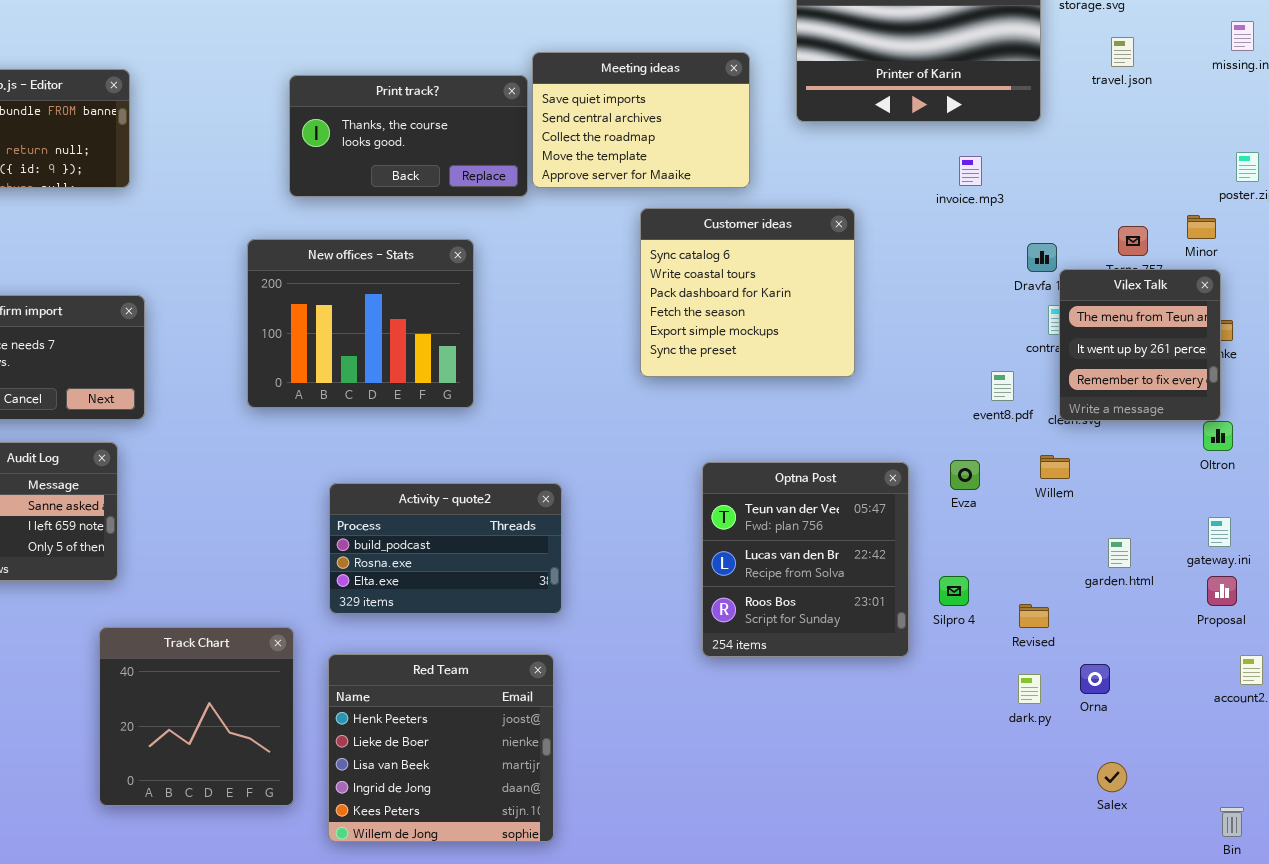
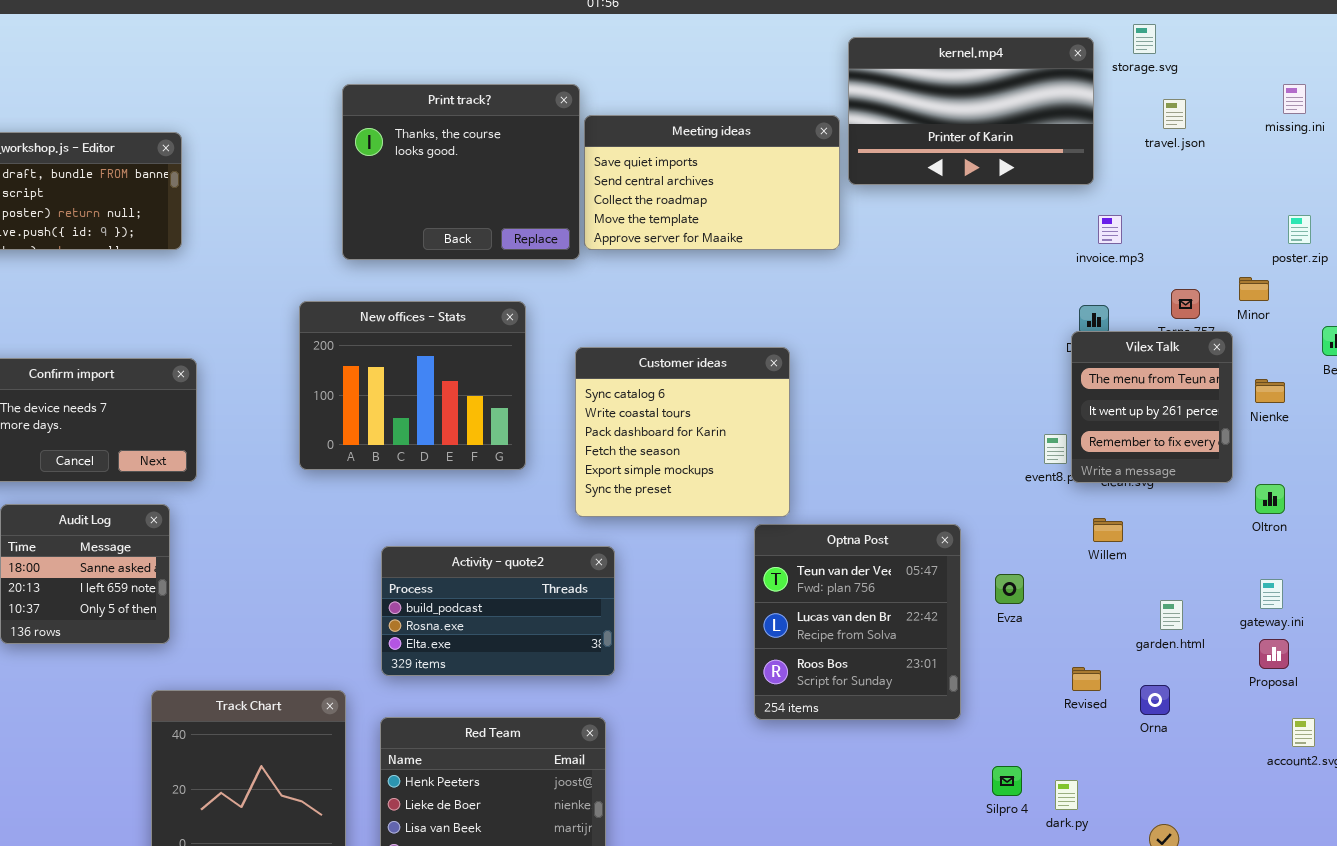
Meeting ideas: [532,52,750,188] -> [584,115,840,250], resized
Print track?: [289,75,528,197] -> [342,84,580,260], resized
invoice.mp3: [959,156,982,186] -> [1098,215,1122,244], moved
Customer ideas: [640,208,855,377] -> [575,347,790,517], moved
Vilex Talk: [1059,269,1221,421] -> [1071,331,1233,483], moved
Evza: [950,460,980,490] -> [995,574,1024,604], moved
Silpro 4: [939,576,969,606] -> [992,766,1022,796], moved
Orna: [1080,664,1110,694] -> [1140,685,1170,715], moved
dark.py: [1018,674,1041,704] -> [1055,780,1078,810], moved

